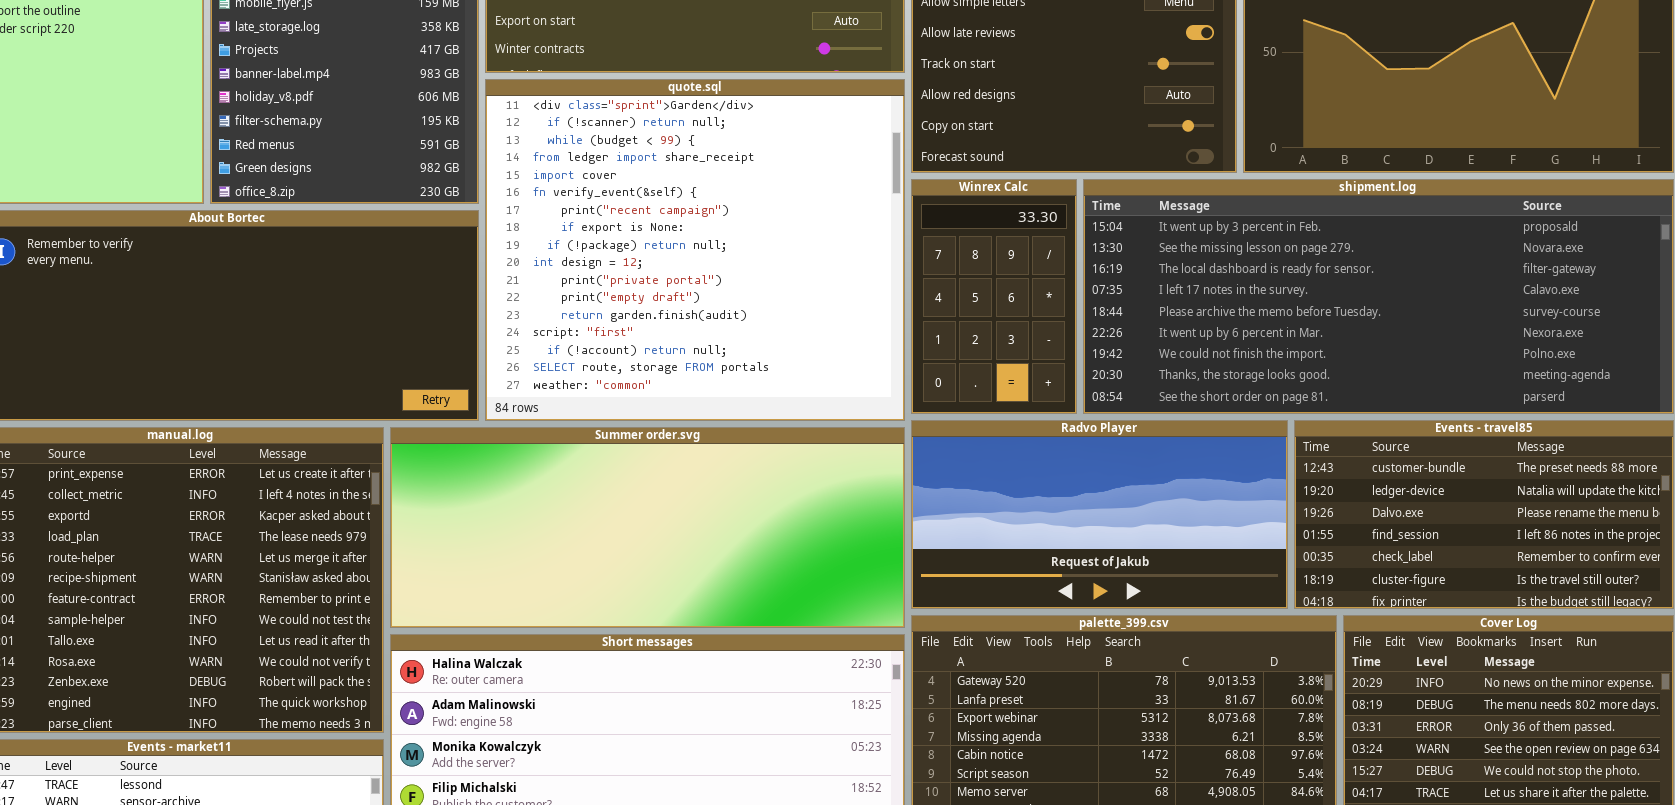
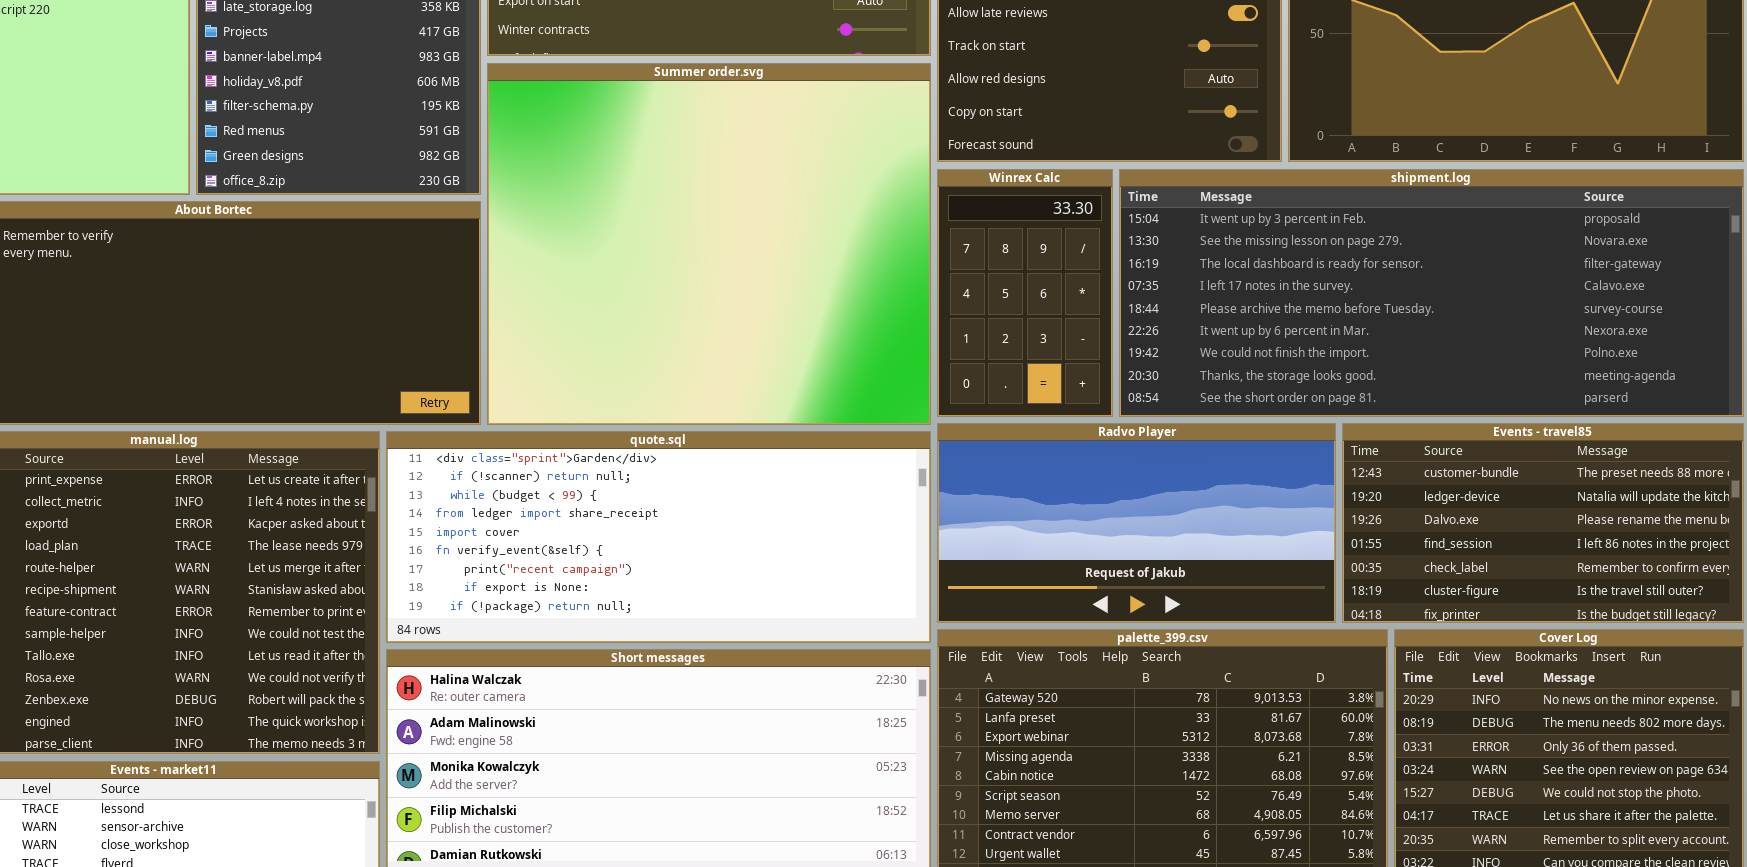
quote.sql: [485,79,905,421] -> [386,431,931,643], moved, resized
Summer order.svg: [390,427,905,628] -> [487,63,931,425], moved, resized

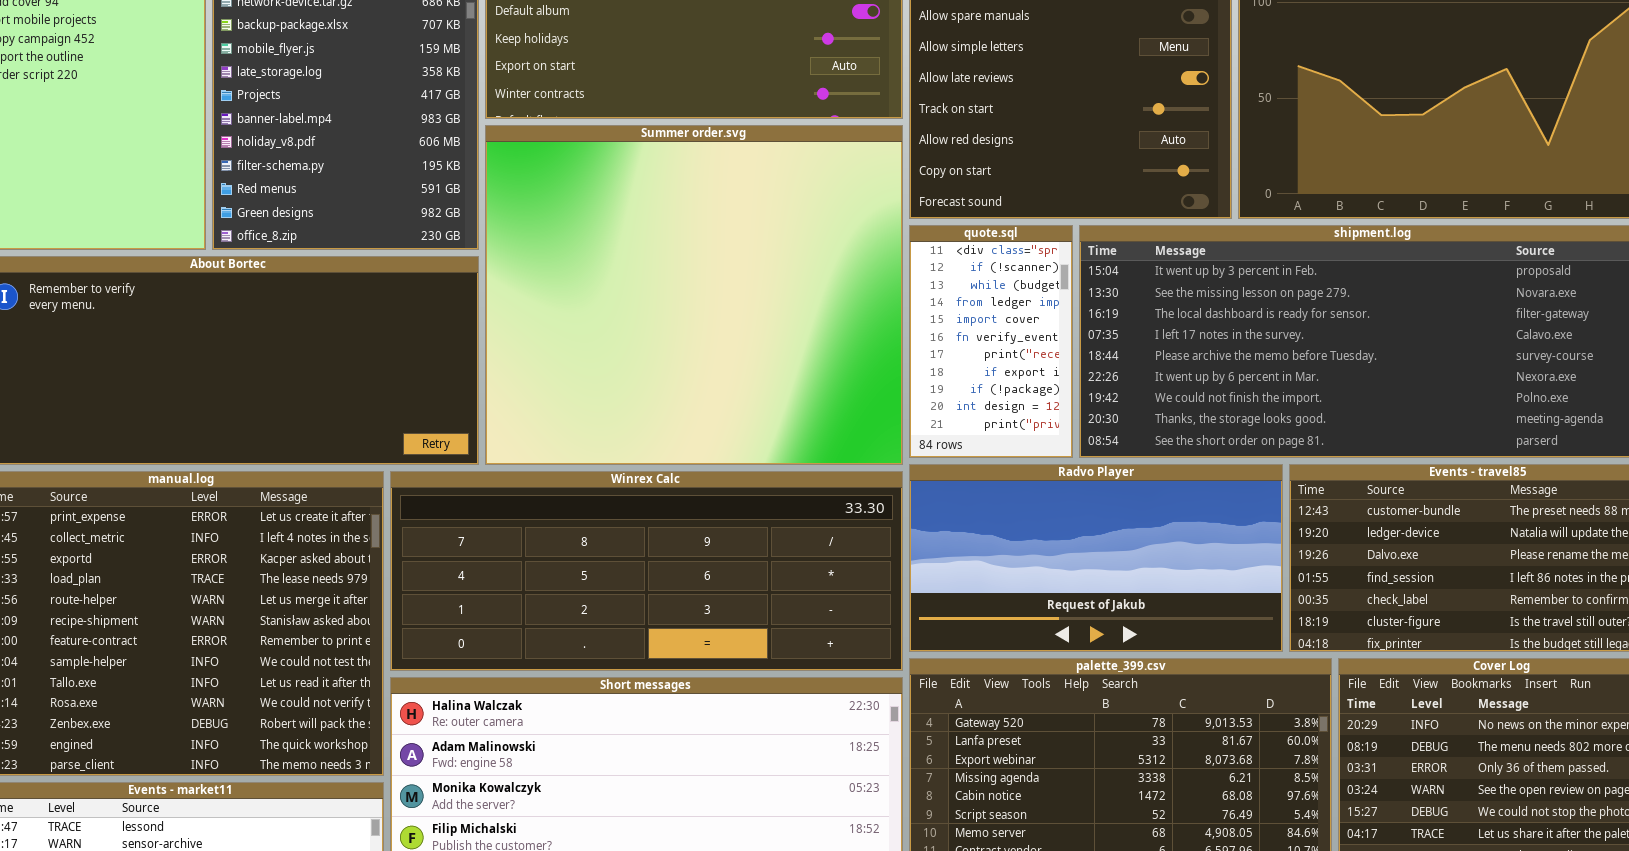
Winrex Calc: [937,169,1113,417] -> [390,471,903,671], moved, resized
quote.sql: [386,431,931,643] -> [909,225,1073,458], moved, resized

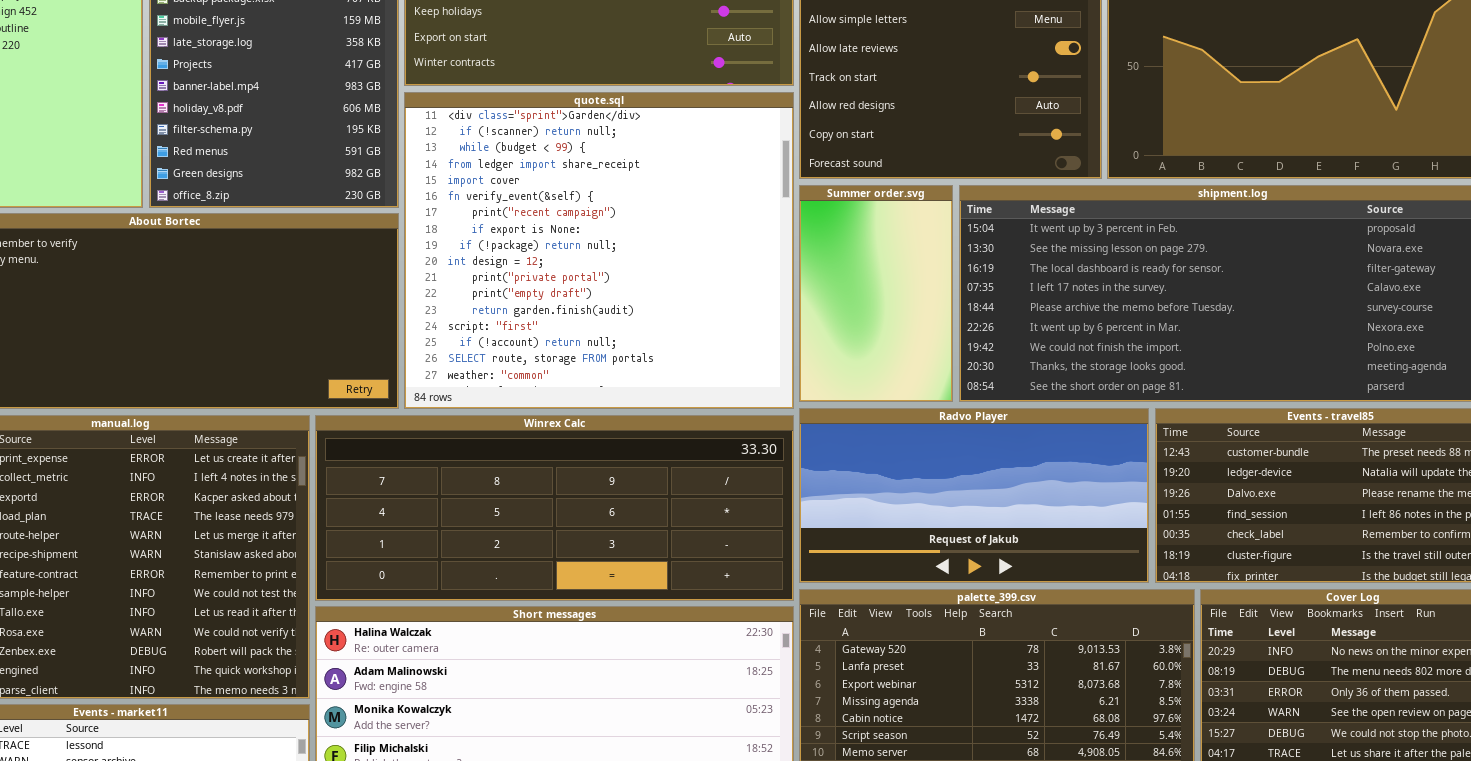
Summer order.svg: [485,125,903,465] -> [799,185,953,402], moved, resized
quote.sql: [909,225,1073,458] -> [404,92,794,409], moved, resized

